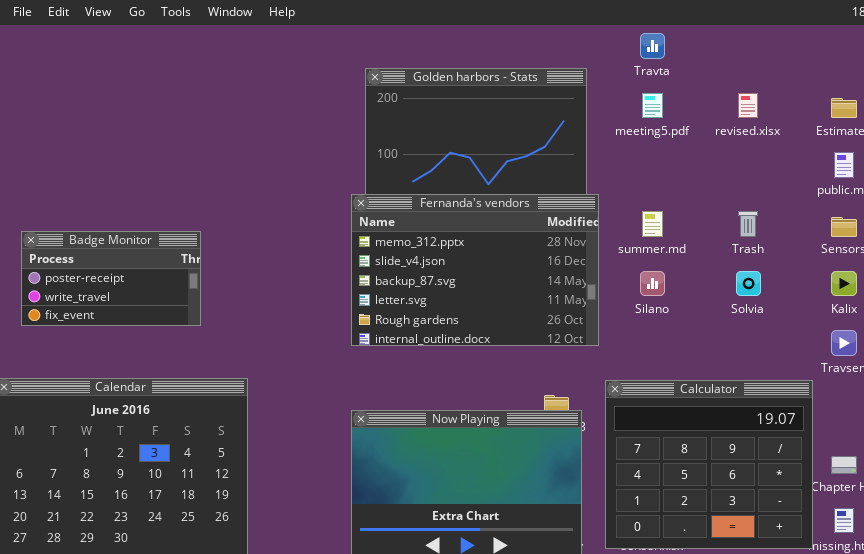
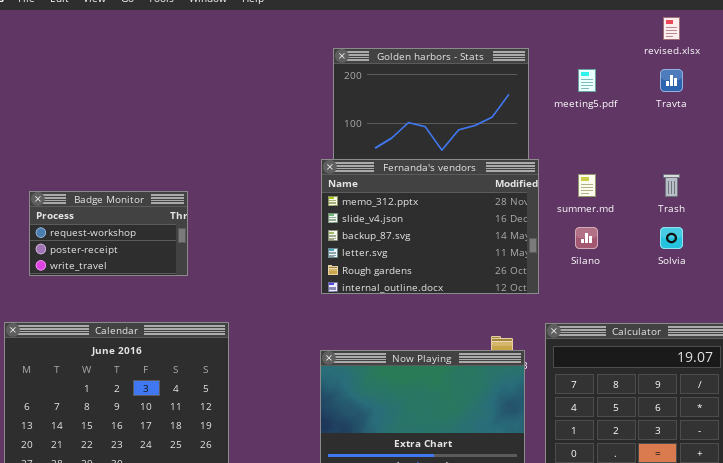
Travta: [640,33,665,59] -> [660,69,683,92], moved
revised.xlsx: [738,93,758,118] -> [663,17,680,40], moved
Badge Monitor: [21,231,201,326] -> [29,191,188,276], scrolled up 1 row

